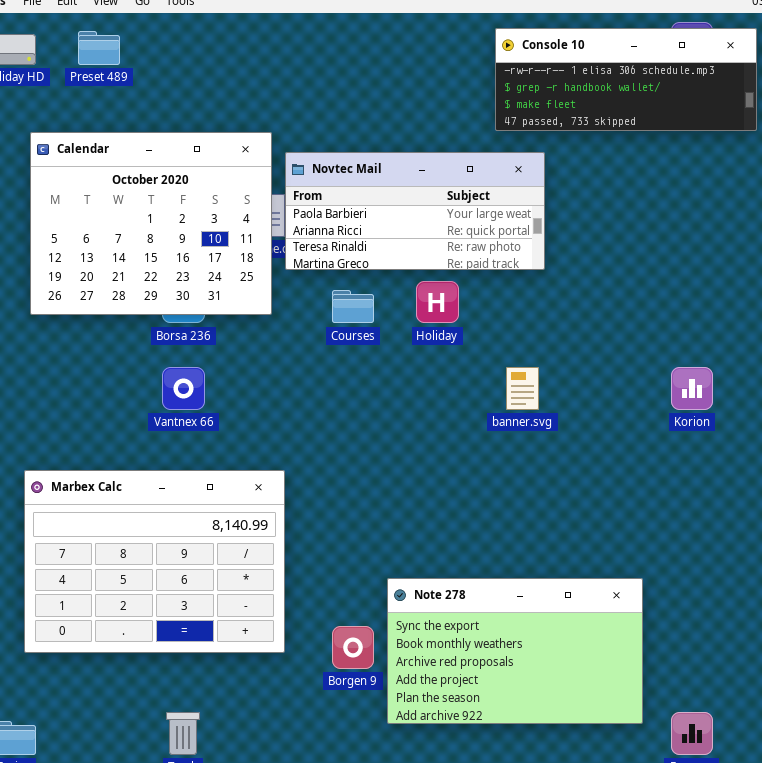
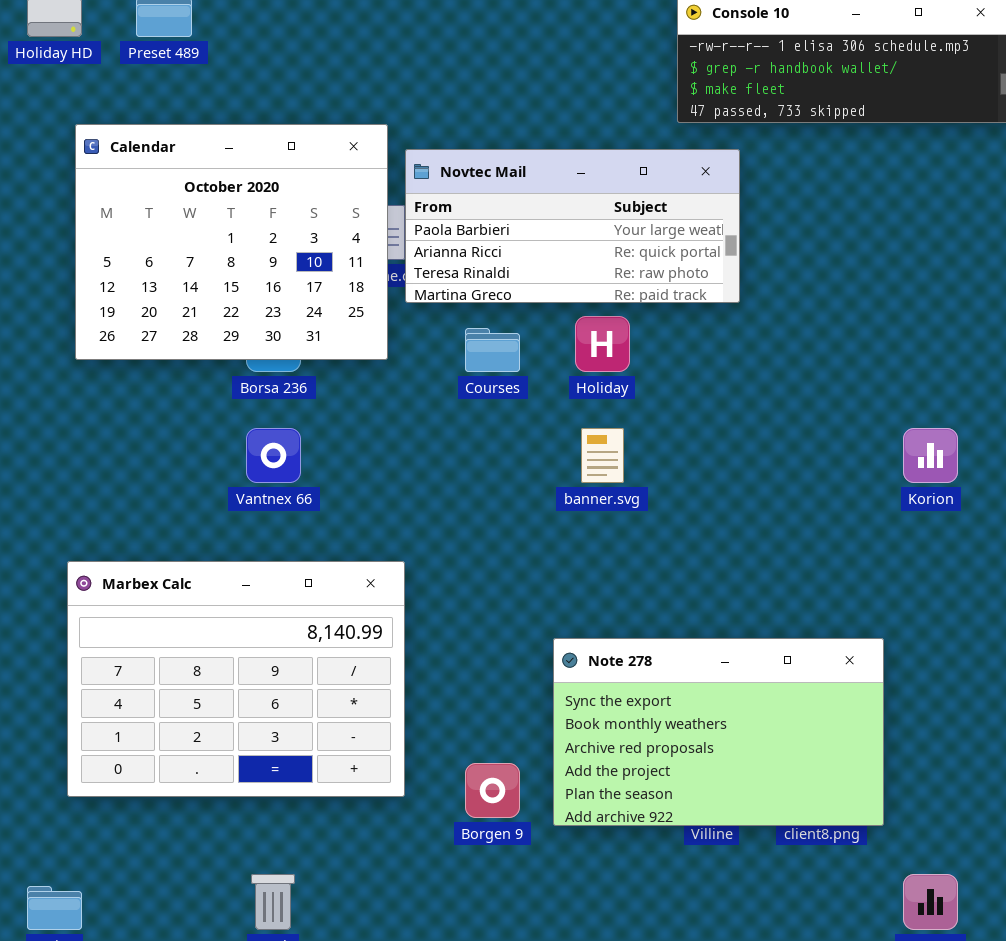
banner.svg: [506,367,539,410] -> [581,428,624,483], moved
Note 278: [387,578,643,724] -> [553,638,884,826], moved

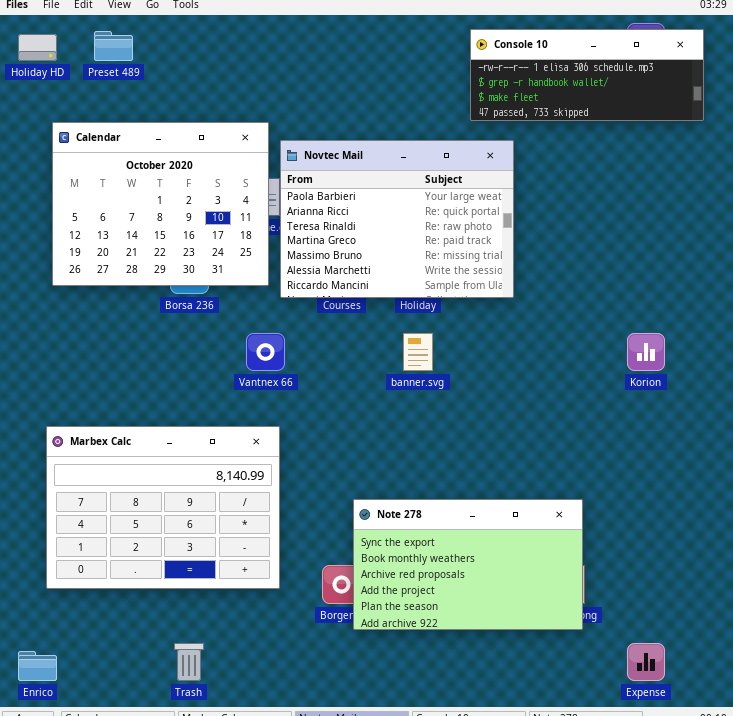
Novtec Mail: [405,149,740,303] -> [280,140,514,298], resized
Vantnex 66: [246,428,301,483] -> [246,333,285,371], moved
Note 278: [553,638,884,826] -> [353,499,583,630], moved

